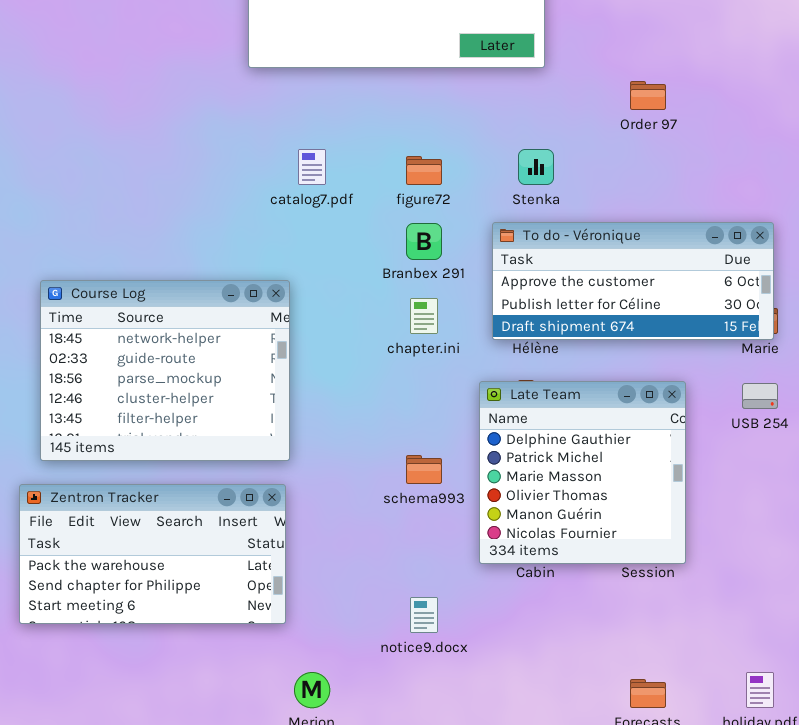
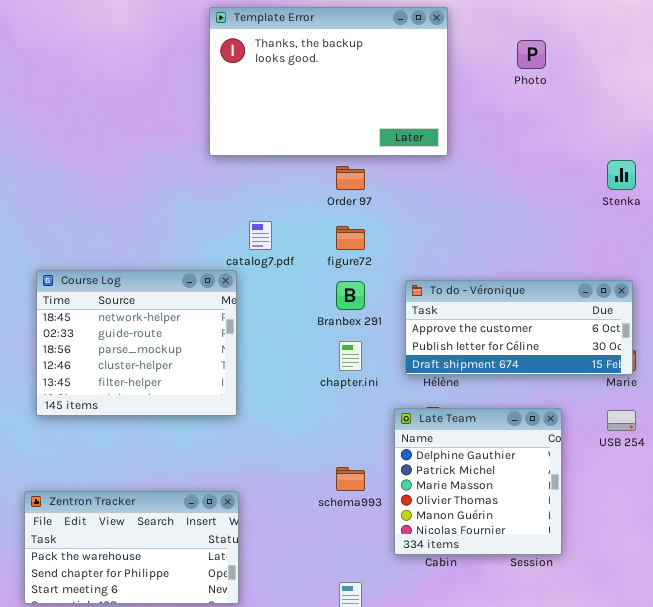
Order 97: [630,81,666,110] -> [336,166,365,190], moved
Stenka: [518,149,554,185] -> [607,160,636,190], moved
Course Log: [40,280,290,461] -> [36,270,237,416], moved

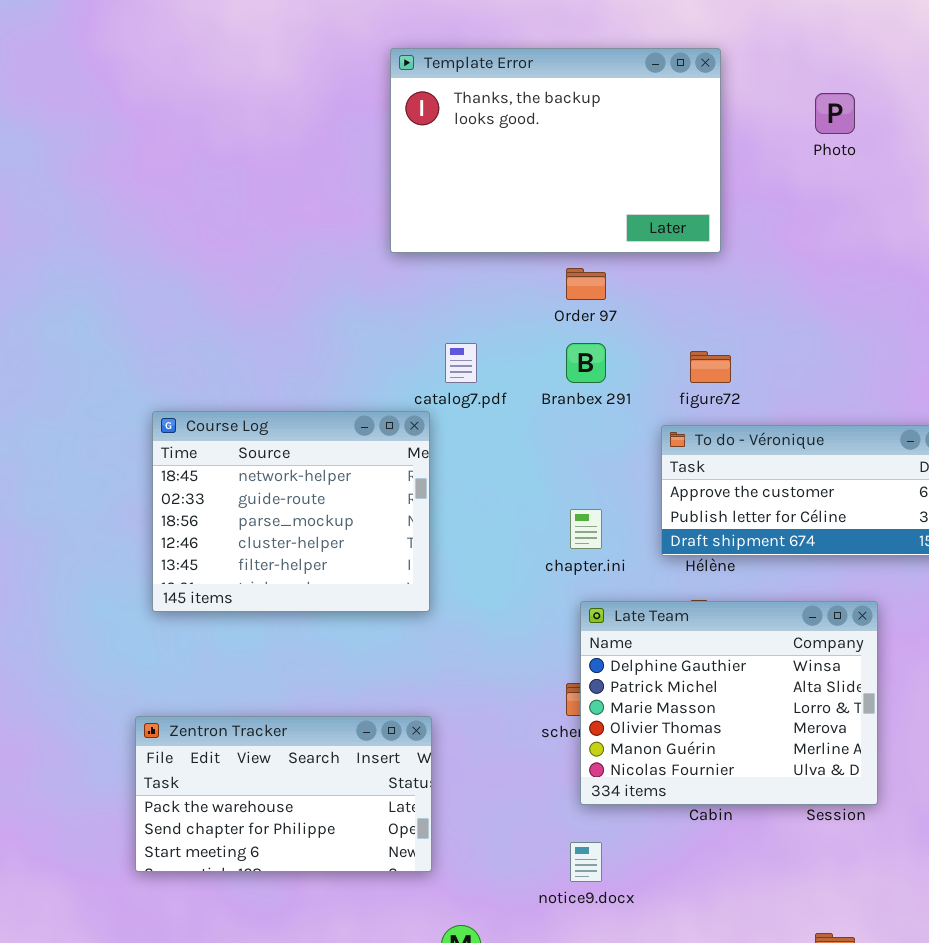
figure72: [336,226,365,250] -> [690,351,731,383], moved
Branbex 291: [336,281,365,310] -> [566,343,606,383], moved
Late Team: [394,408,562,555] -> [580,601,878,805], resized

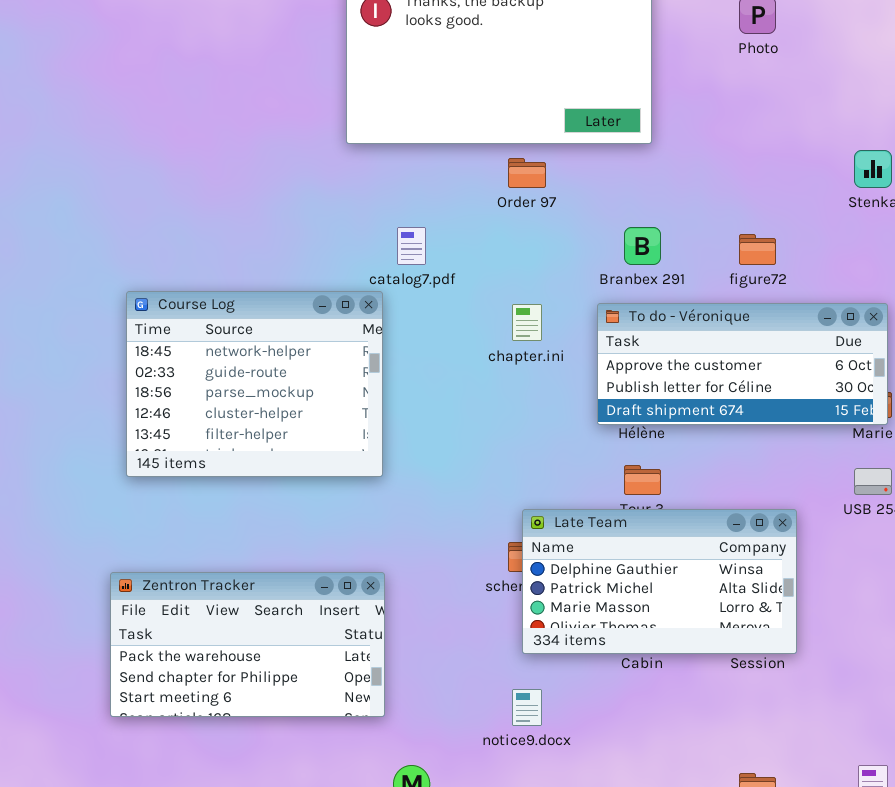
Branbex 291: [566,343,606,383] -> [624,227,661,265], moved
figure72: [690,351,731,383] -> [739,234,776,265], moved
chapter.ini: [570,509,602,549] -> [512,304,542,341], moved
Late Team: [580,601,878,805] -> [522,509,797,654], resized

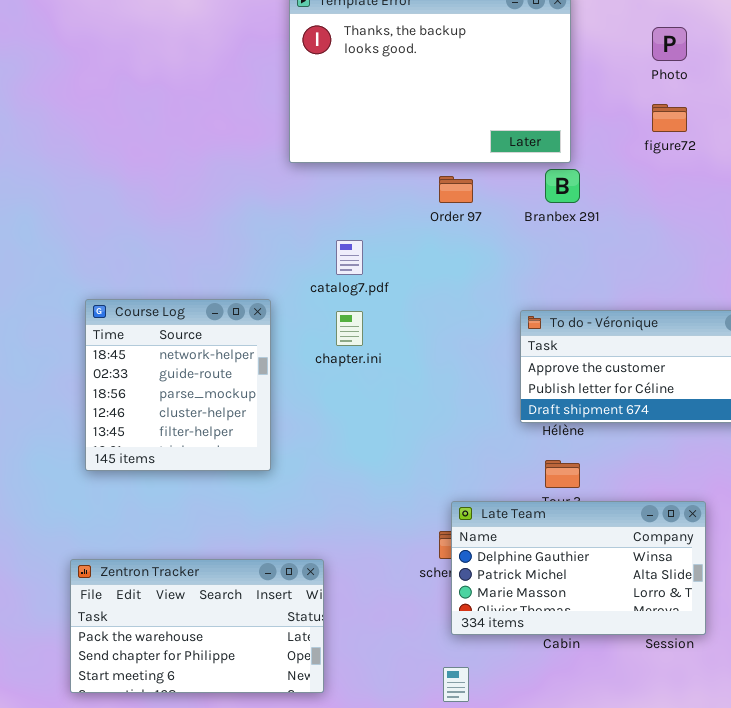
Branbex 291: [624,227,661,265] -> [545,169,580,203], moved
figure72: [739,234,776,265] -> [652,104,687,132], moved
Course Log: [126,291,383,477] -> [85,299,271,471], resized
chapter.ini: [512,304,542,341] -> [336,311,363,346], moved

